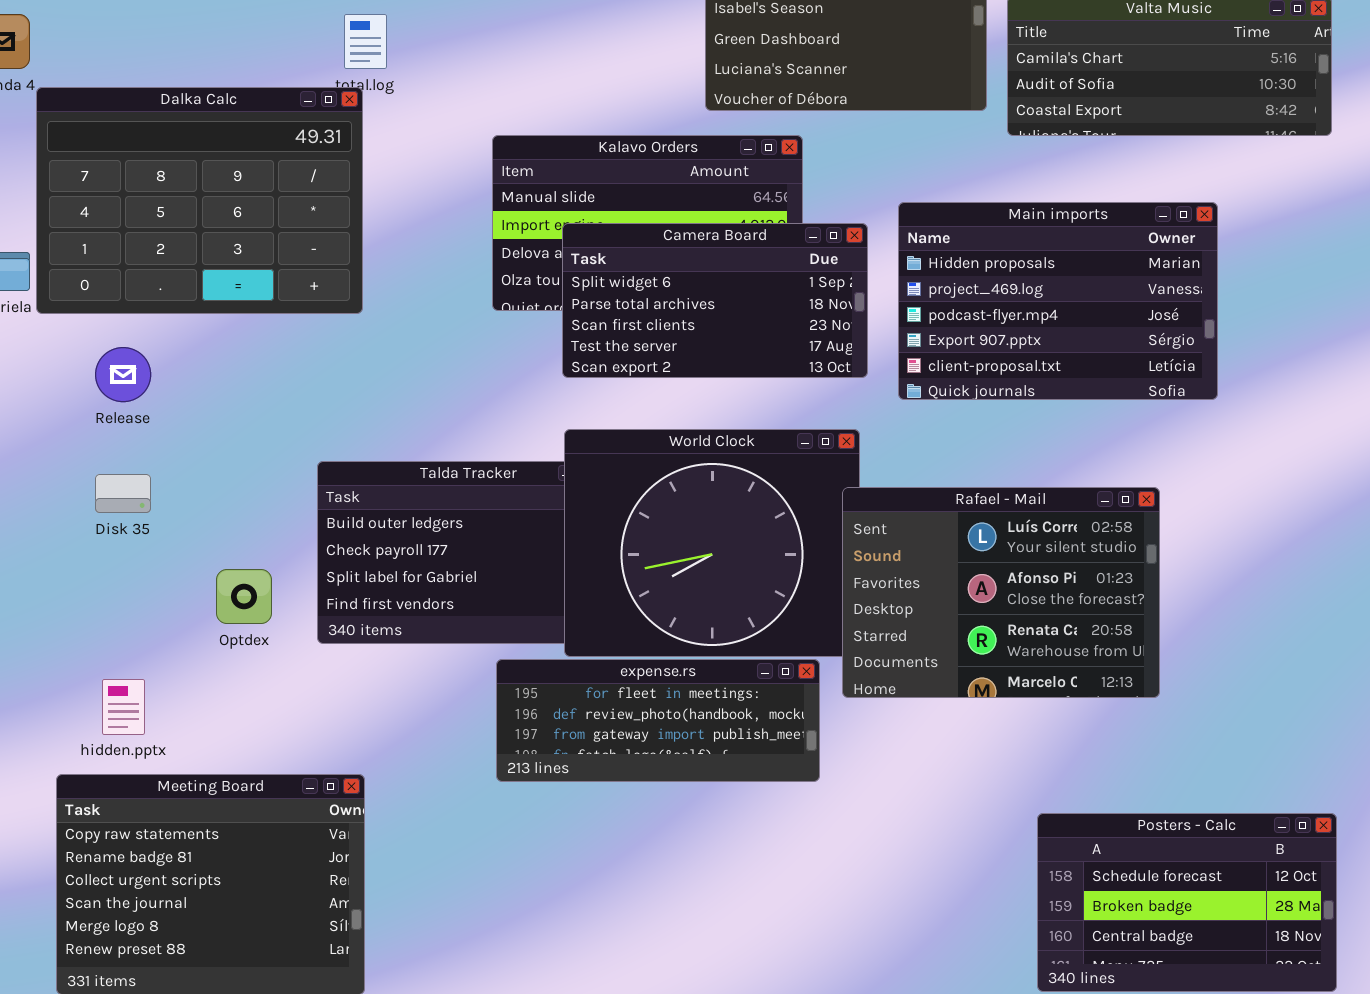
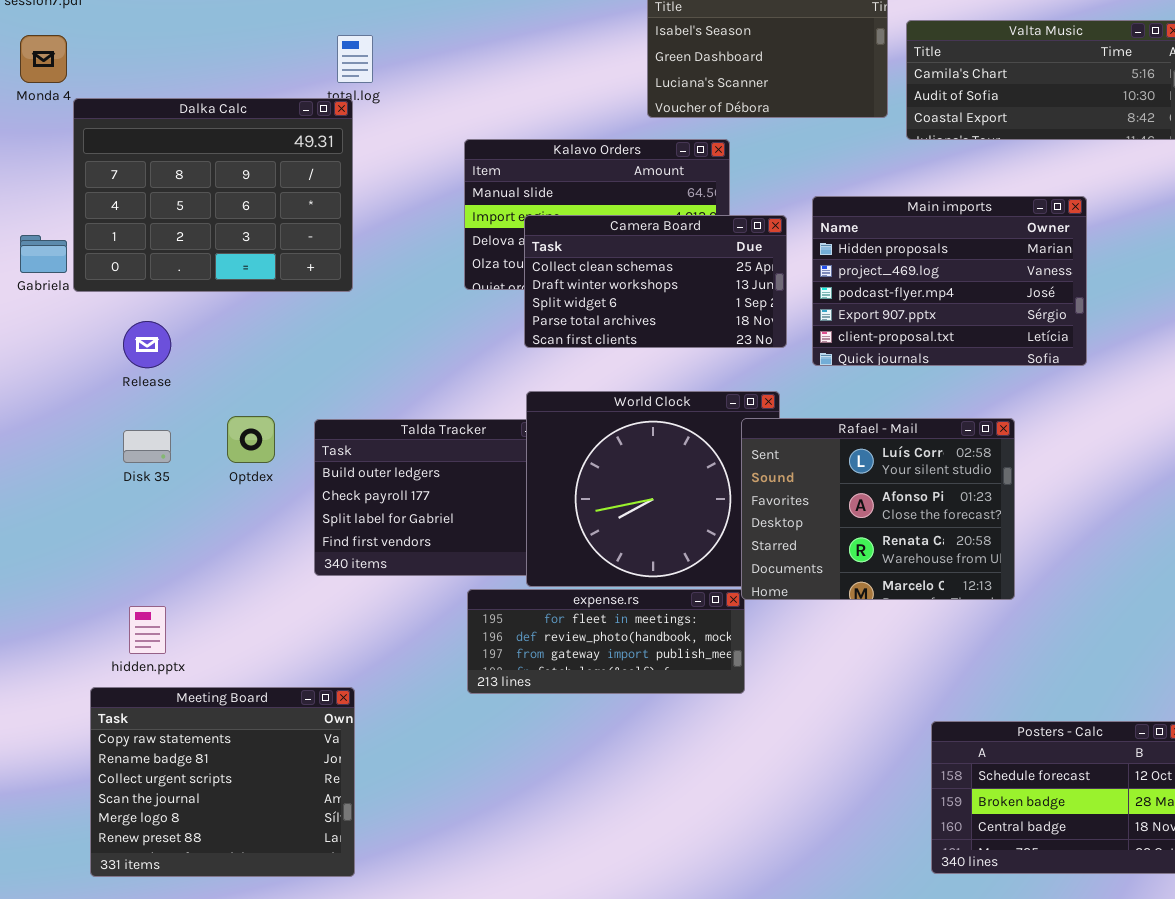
Camera Board: [562,223,868,378] -> [524,215,787,348], scrolled up 2 rows
Rafael - Mail: [842,487,1160,698] -> [741,418,1015,600], moved
Optdex: [216,569,272,624] -> [227,416,275,463], moved

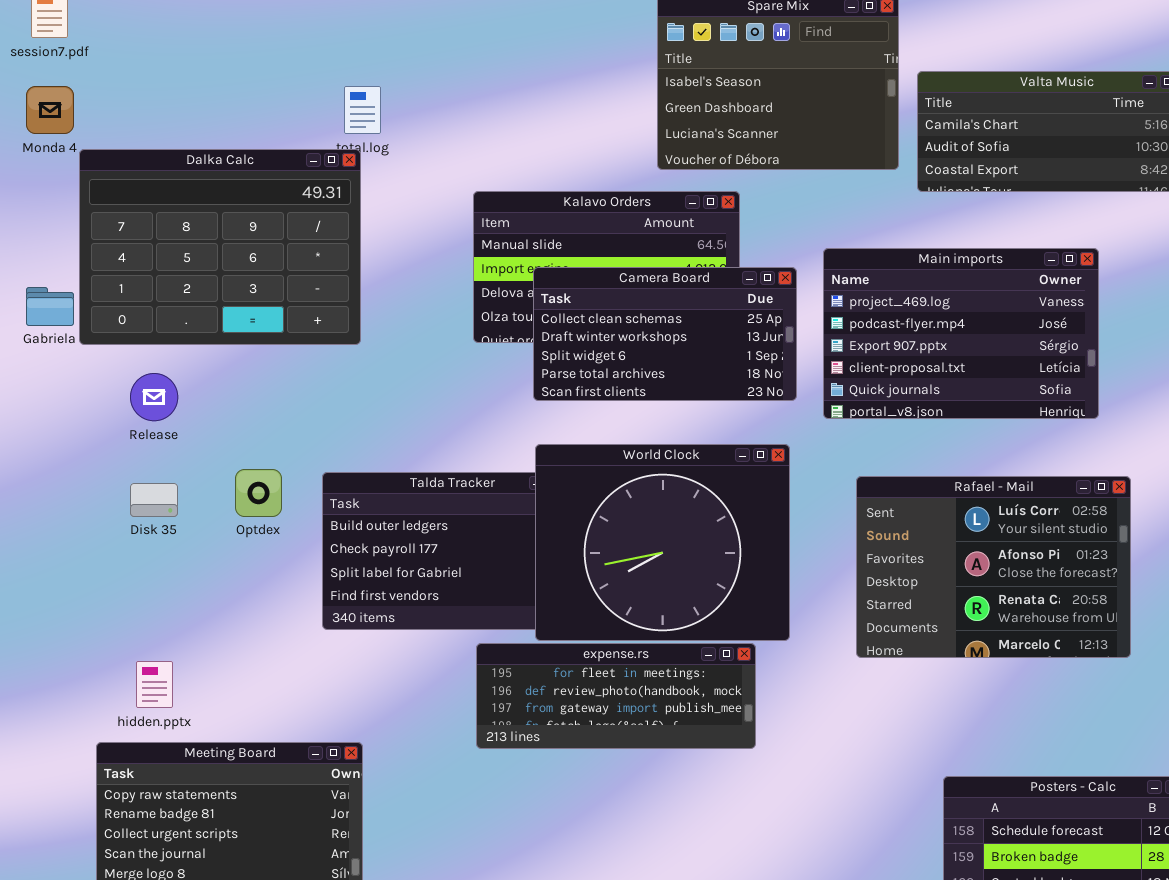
Main imports: [812,196,1087,366] -> [823,248,1099,419], scrolled down 1 row
Rafael - Mail: [741,418,1015,600] -> [856,476,1131,658], moved

